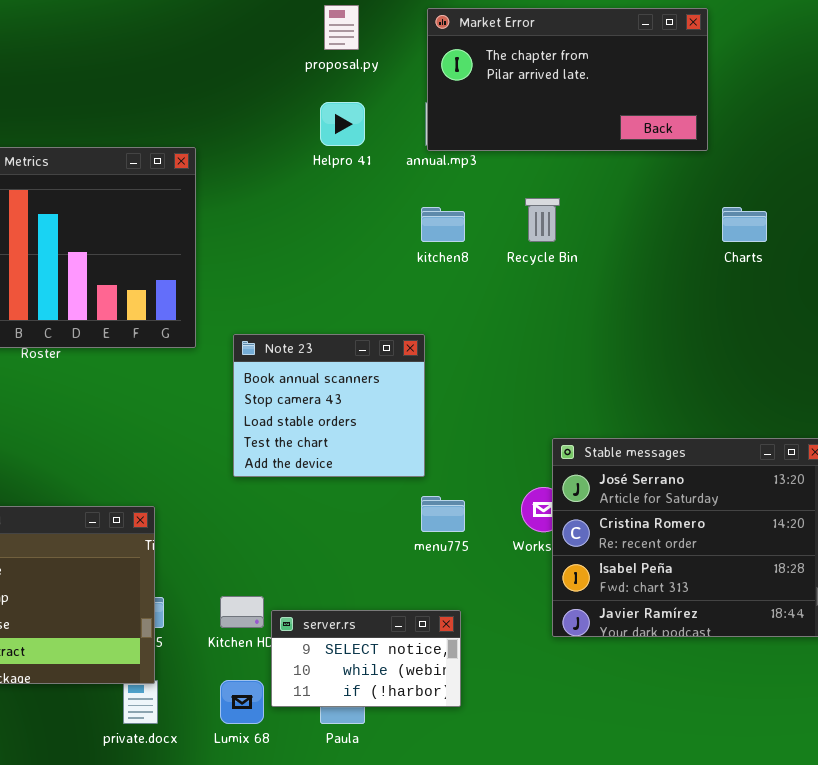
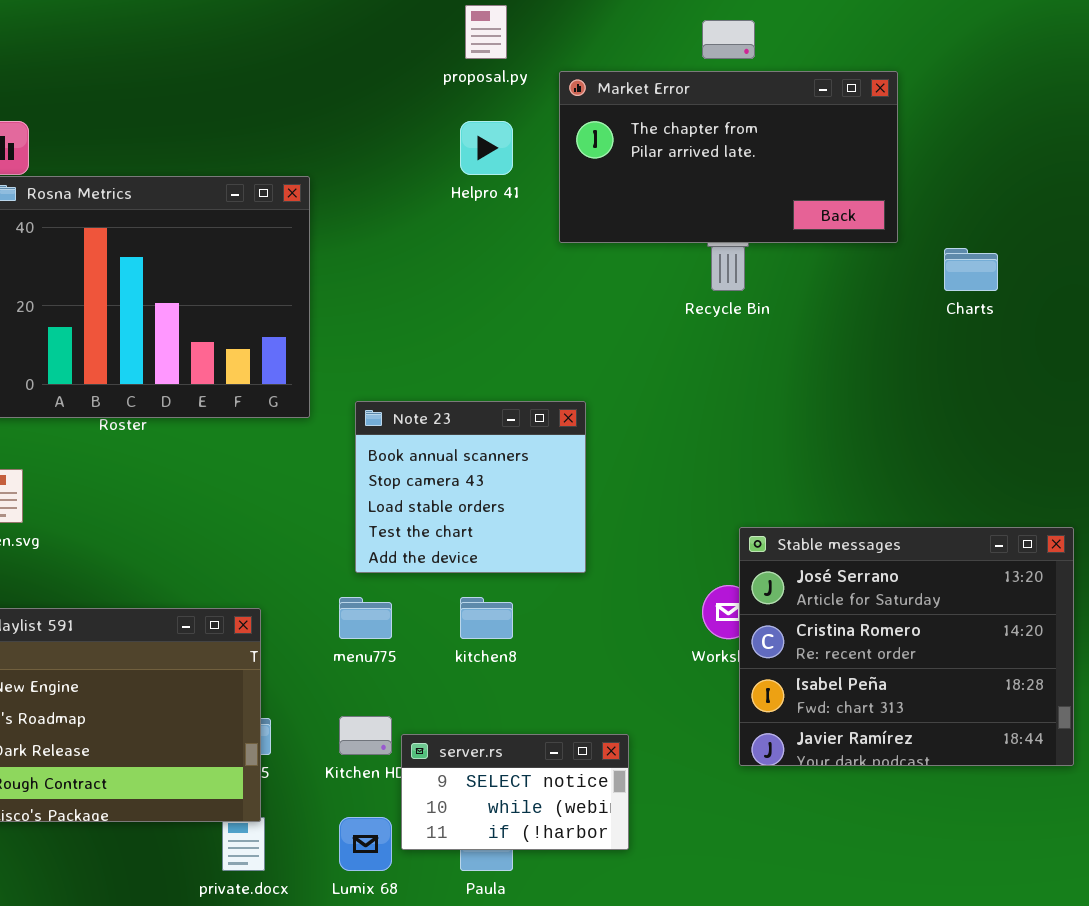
Market Error: [427,8,708,151] -> [559,71,898,243], moved
kitchen8: [421,207,465,242] -> [460,597,513,639], moved
menu775: [421,496,465,532] -> [339,597,392,639], moved

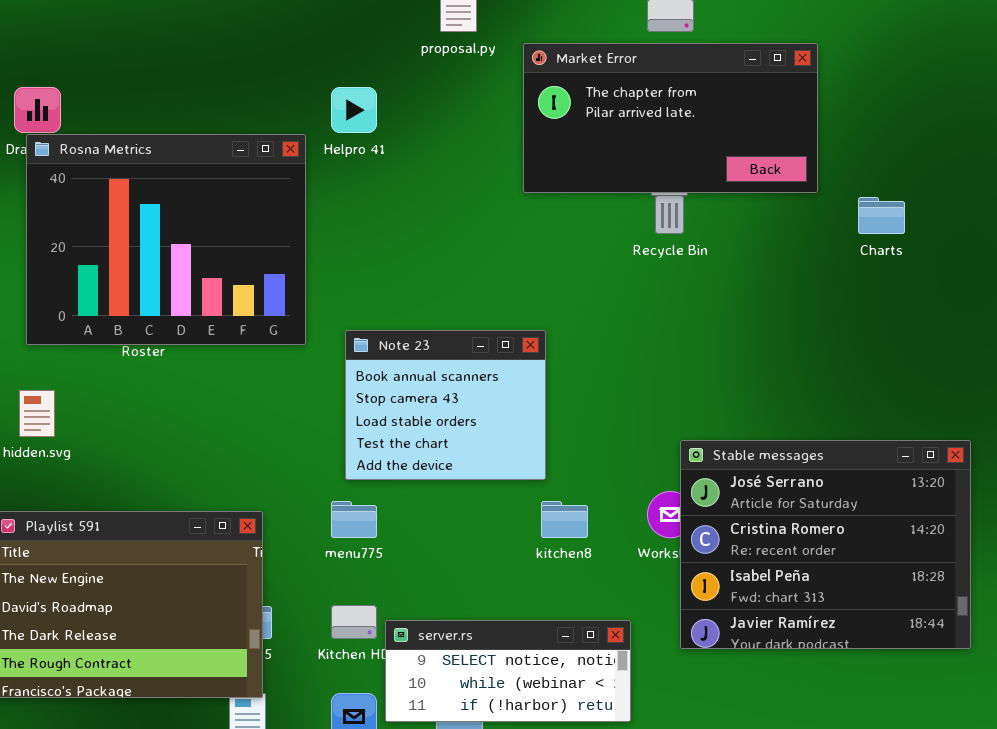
Helpro 41: [460,121,513,175] -> [331,87,377,133], moved
kitchen8: [460,597,513,639] -> [541,501,588,538], moved
server.rs: [401,734,629,850] -> [385,620,631,722], resized

